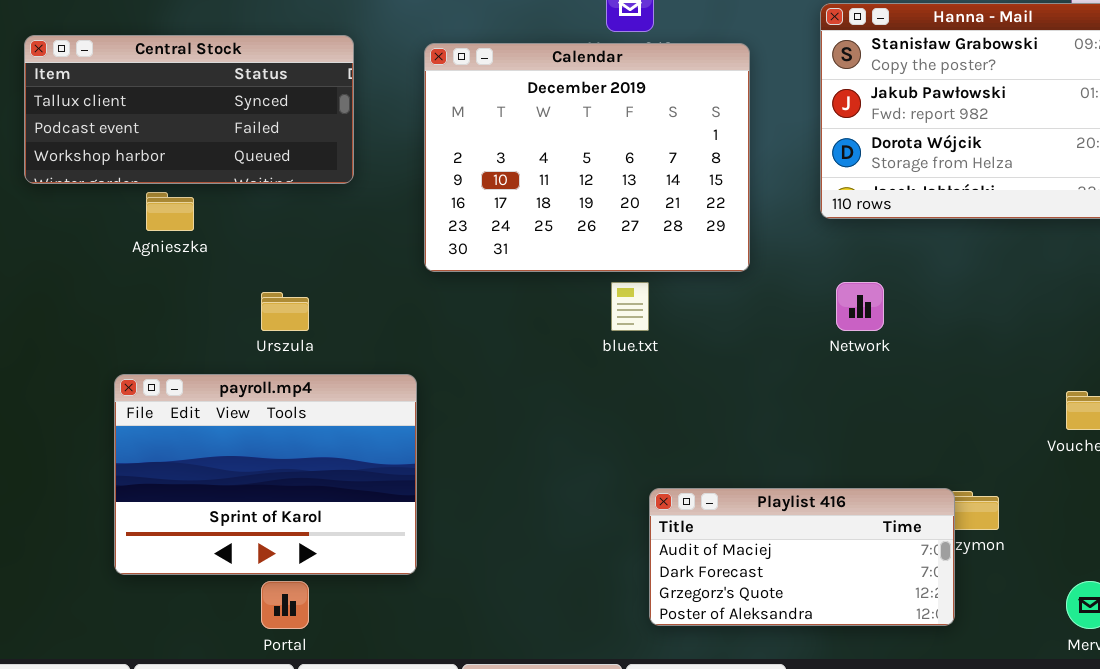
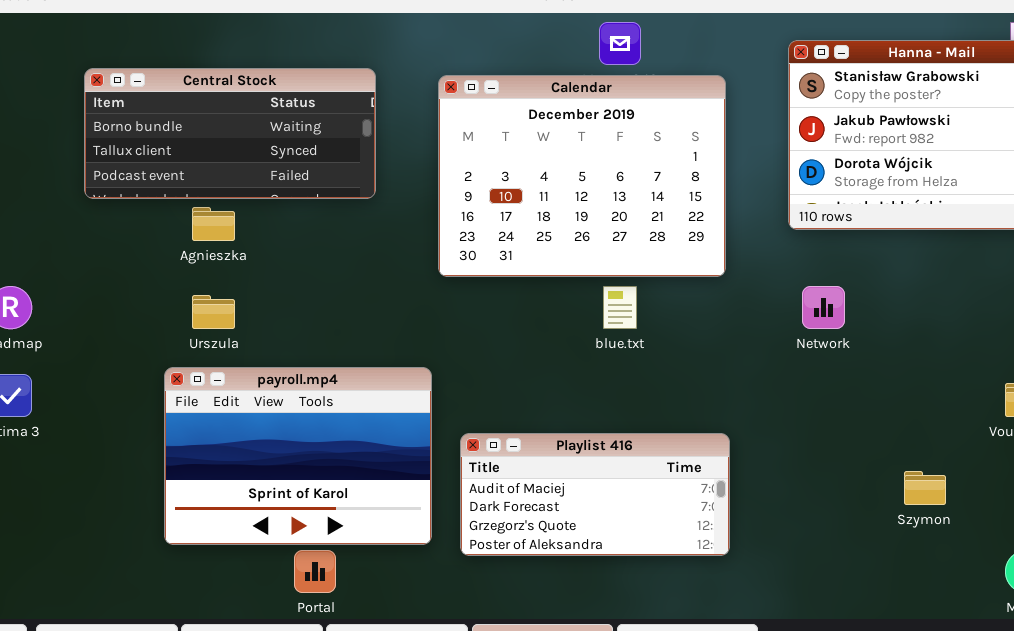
Central Stock: [24,35,354,184] -> [84,68,376,199], scrolled up 1 row
Urszula: [261,292,309,331] -> [192,295,235,329], moved
Playlist 416: [649,488,955,626] -> [460,433,730,556], moved

